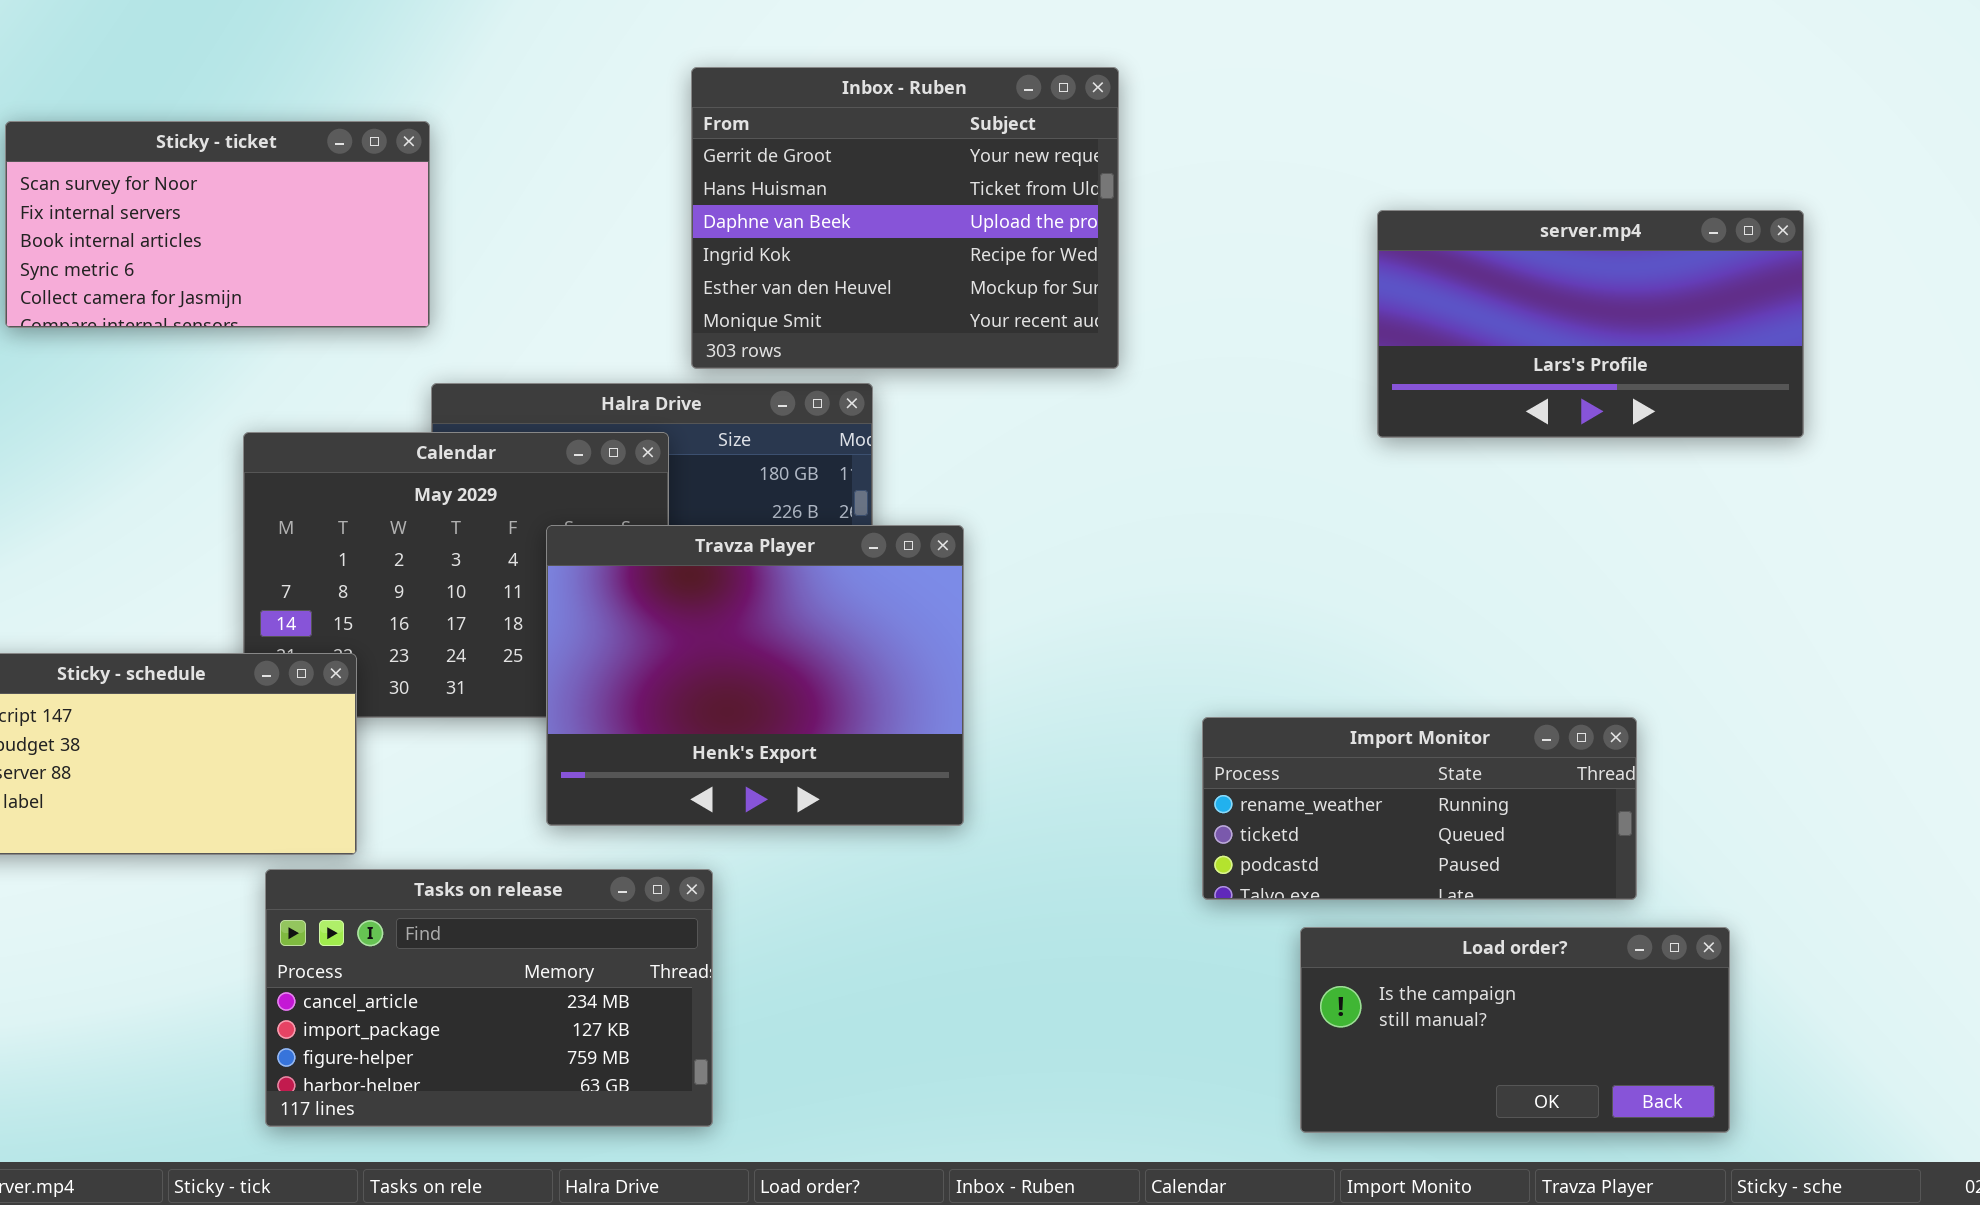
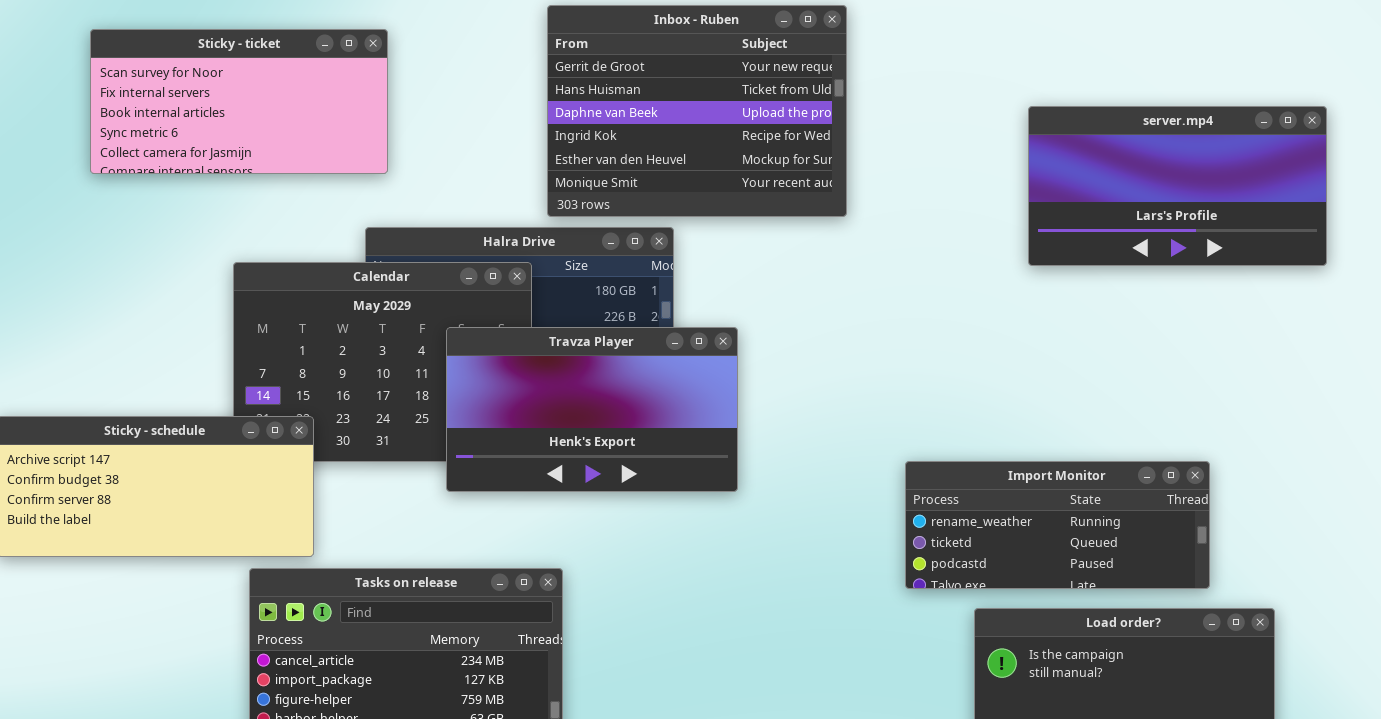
Sticky - ticket: [5,121,430,328] -> [90,29,388,174], moved
Travza Player: [546,525,964,826] -> [446,327,738,492], resized

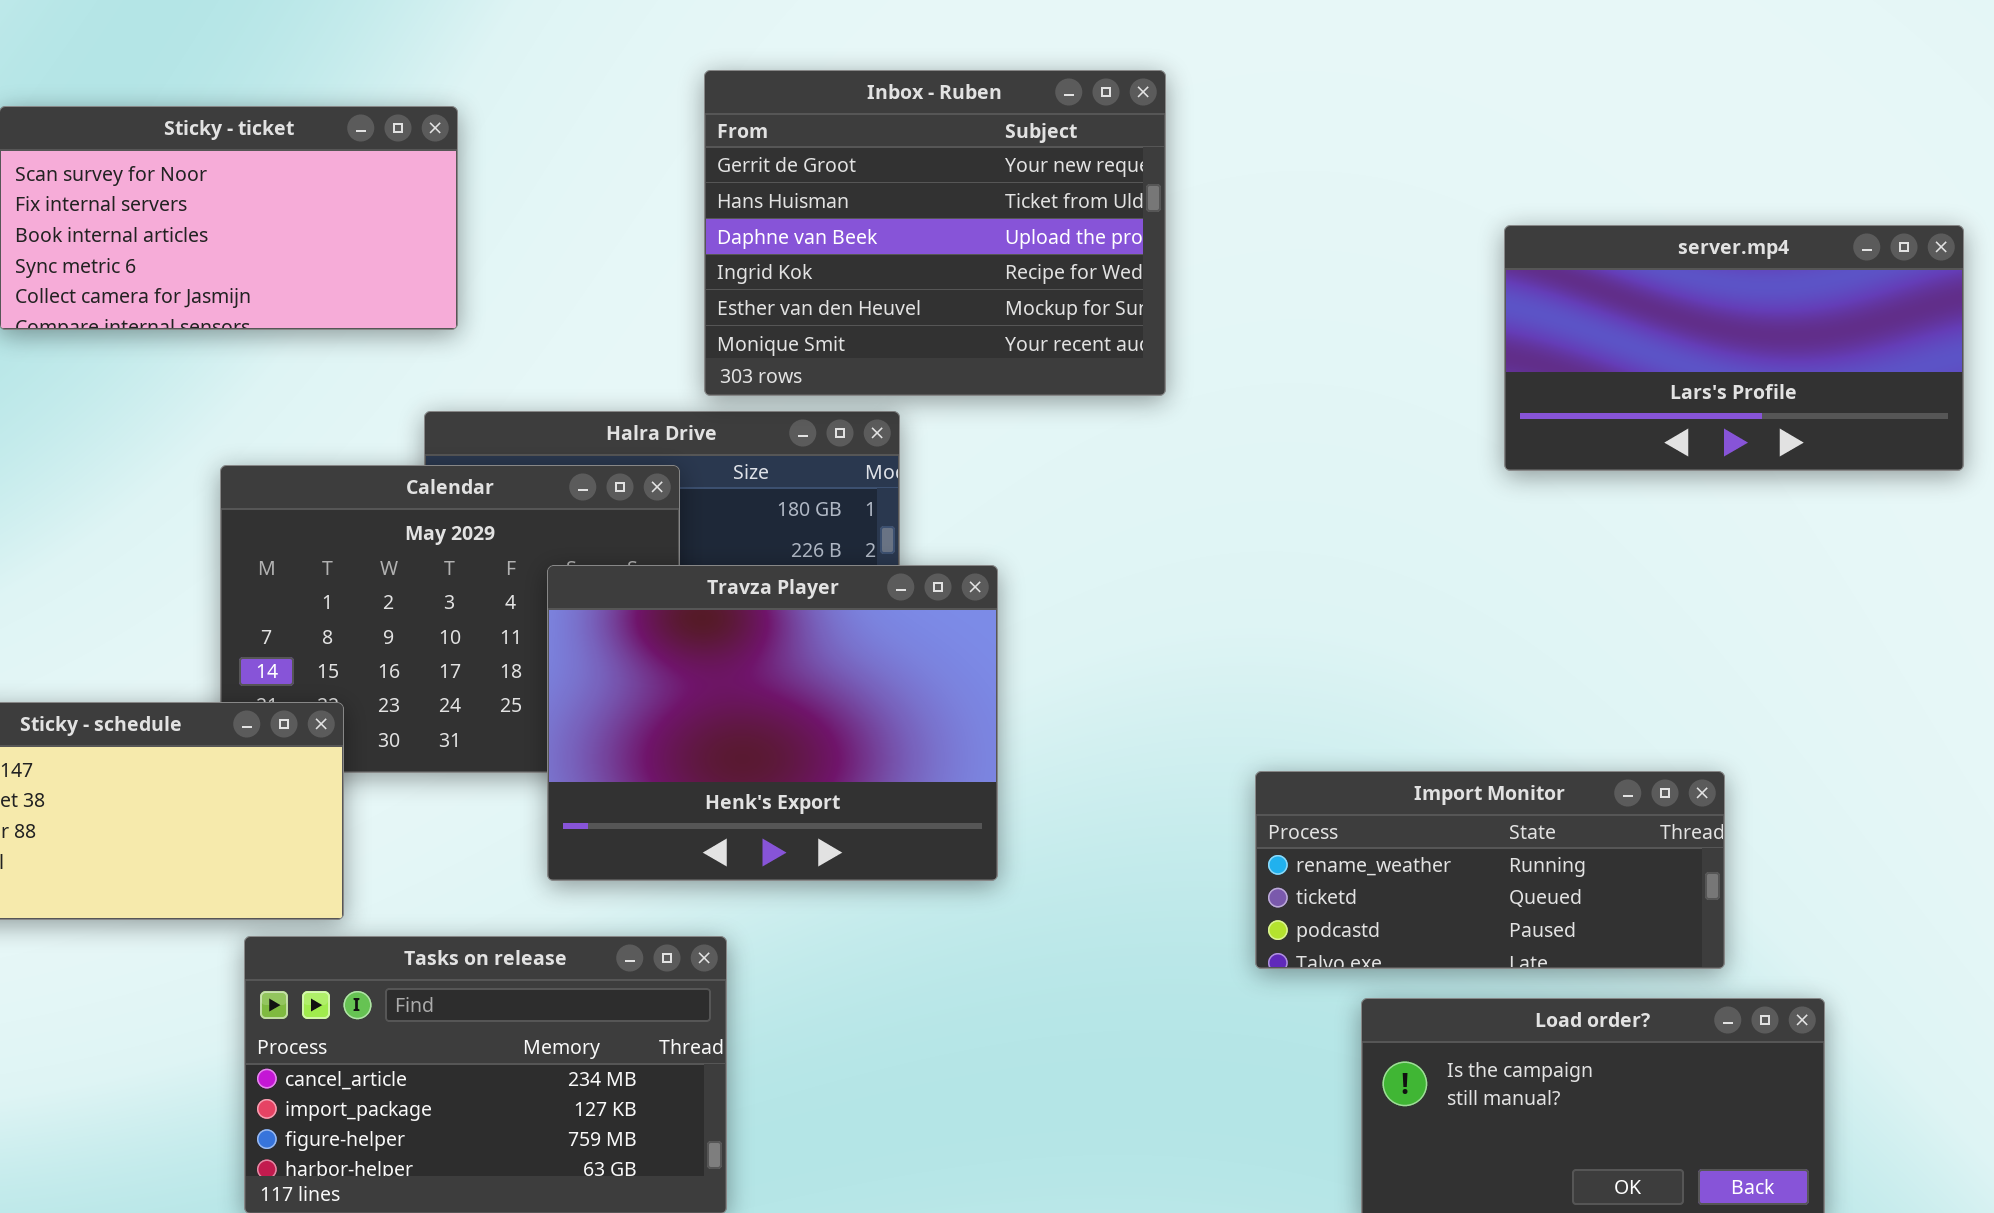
server.mp4: [1028,106,1327,266] -> [1504,225,1964,471], moved
Travza Player: [446,327,738,492] -> [547,565,998,881], resized

